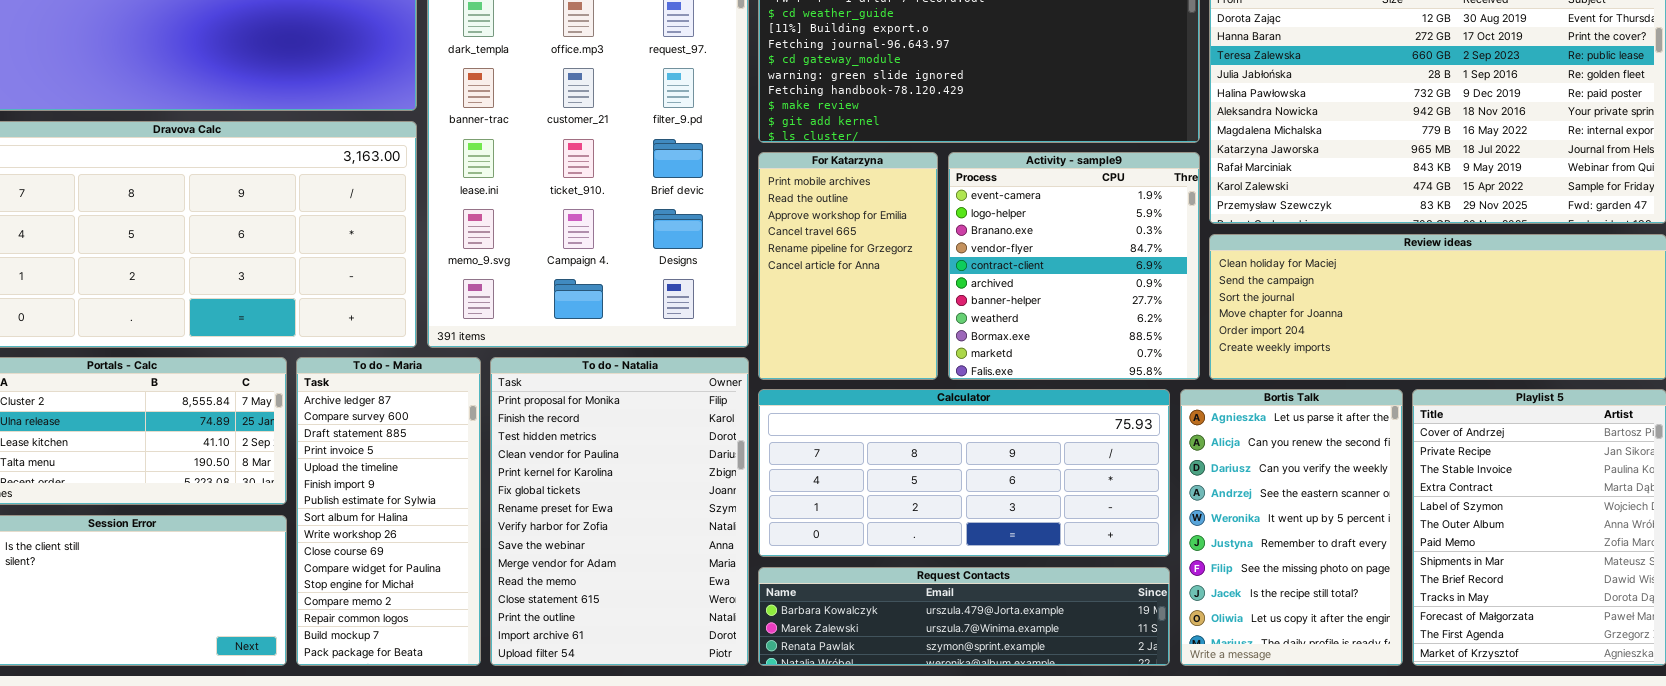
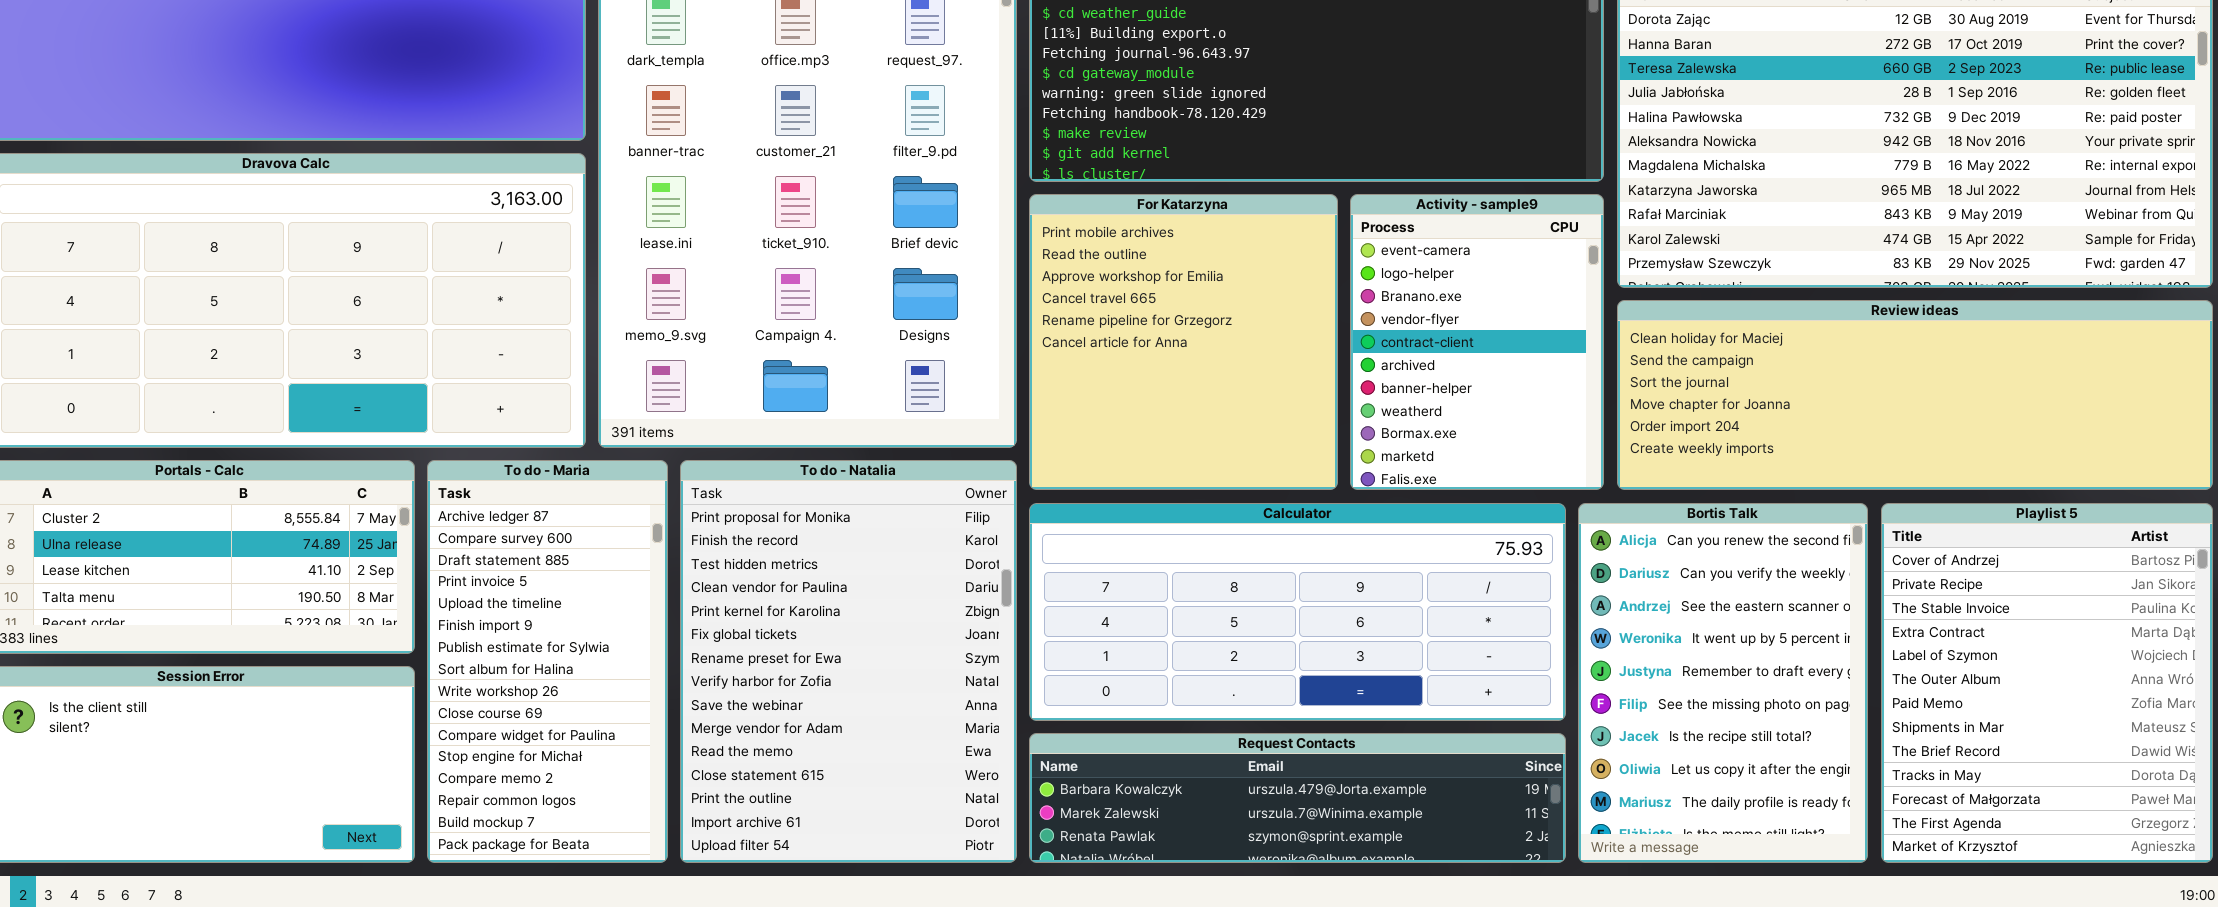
For Katarzyna: [758,152,938,380] -> [1029,194,1338,490], resized
Activity - sample9: [948,152,1200,380] -> [1350,194,1604,490], resized
Bortis Talk: [1180,389,1403,666] -> [1578,503,1868,863], scrolled down 1 row

